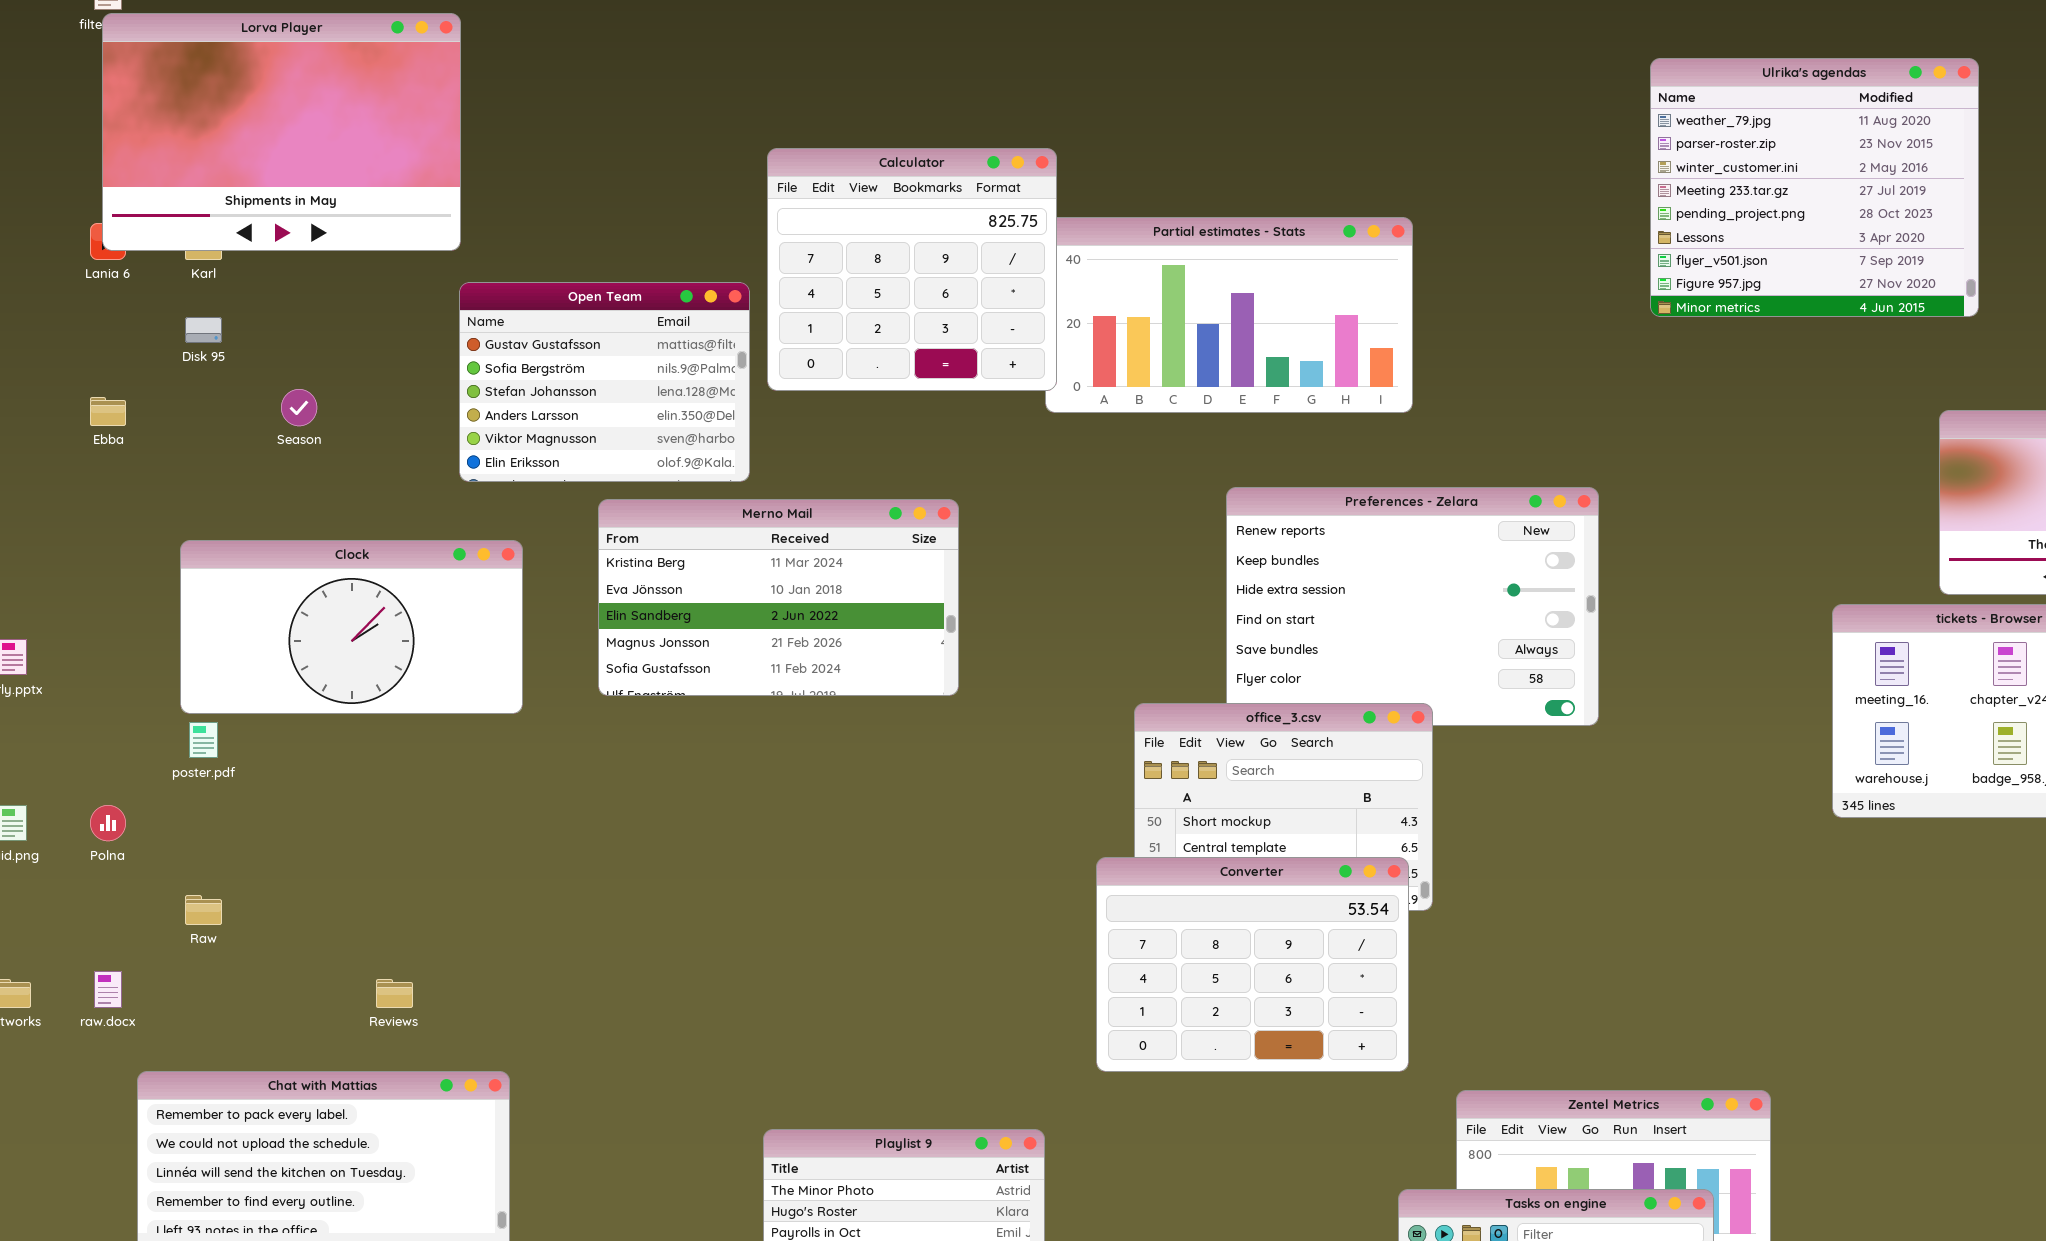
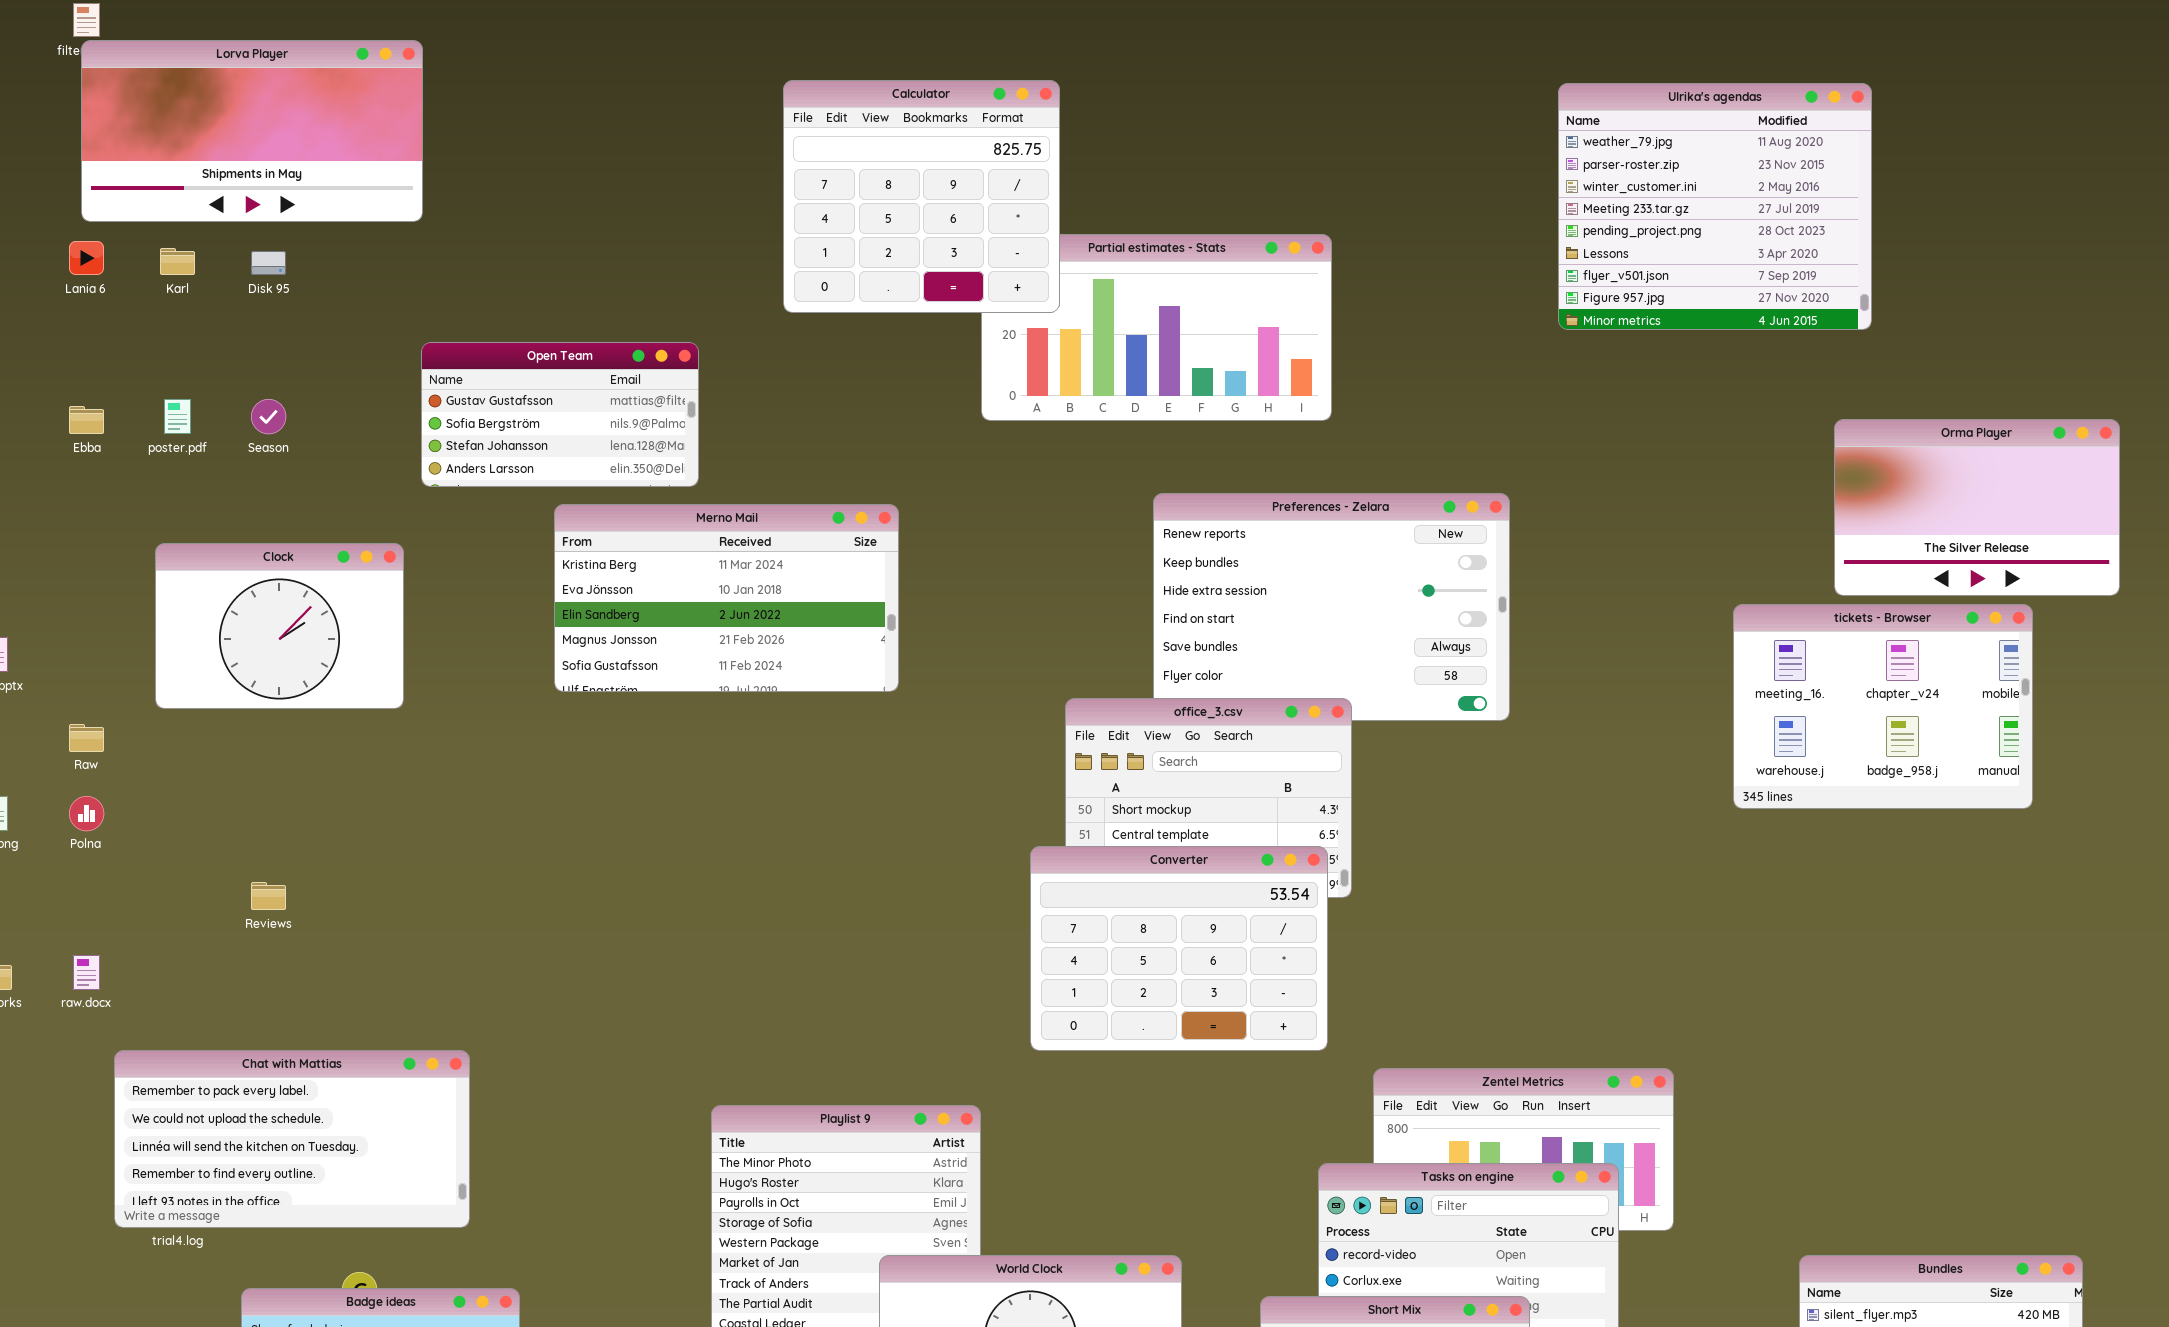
Lorva Player: [102,13,461,251] -> [81,40,423,222], resized
Calculator: [767,148,1057,391] -> [783,80,1060,313], moved
Open Team: [459,282,750,482] -> [421,342,699,487], resized
Disk 95: [185,317,222,343] -> [251,251,286,275], moved
Clock: [180,540,523,714] -> [155,543,404,709], resized
poster.pdf: [189,722,218,758] -> [164,399,191,434], moved
Raw: [185,895,222,925] -> [69,724,104,752], moved
Reviews: [376,979,413,1008] -> [251,882,286,910], moved

